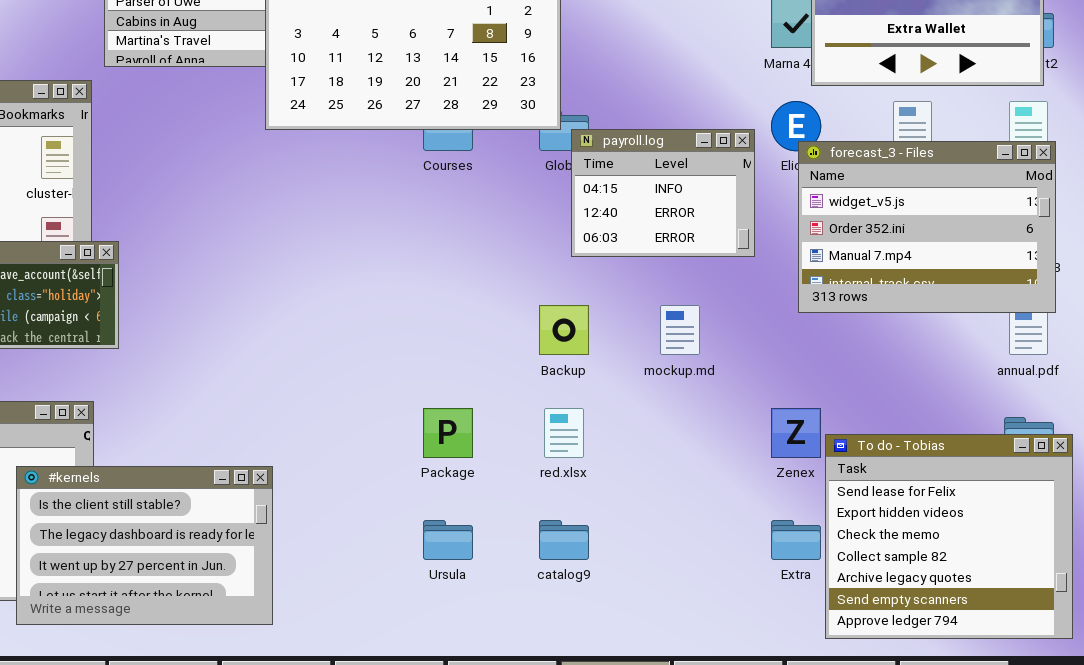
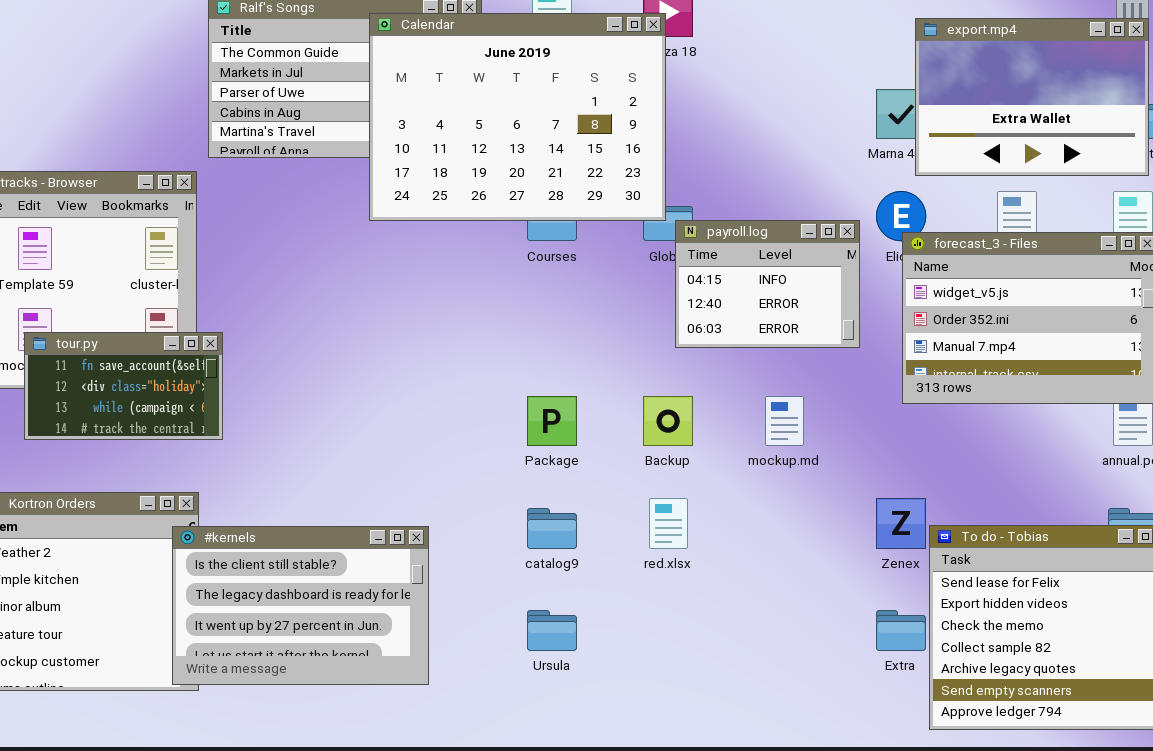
Package: [423,408,473,458] -> [527,396,577,446], moved
#kernels: [16,466,273,625] -> [172,526,429,685], moved
catalog9: [539,520,589,560] -> [527,508,577,549], moved

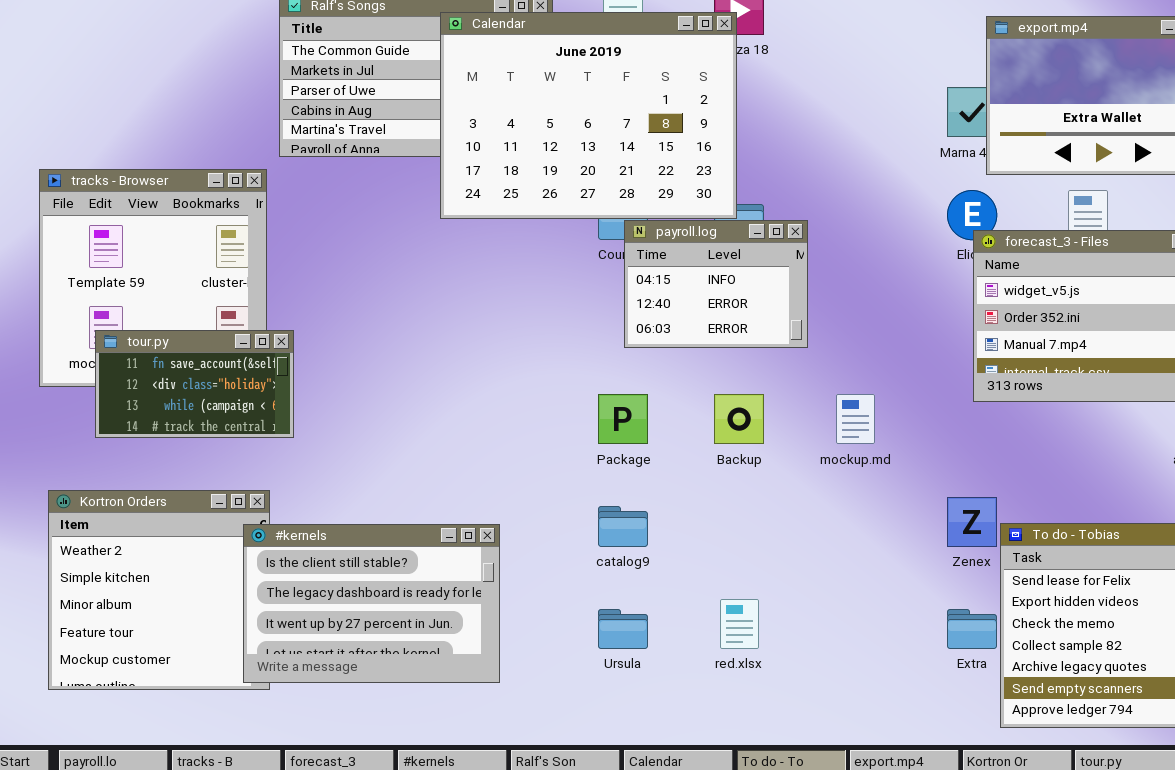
payroll.log: [675,220,860,348] -> [624,220,808,348], moved
red.xlsx: [649,498,688,549] -> [720,599,759,649], moved

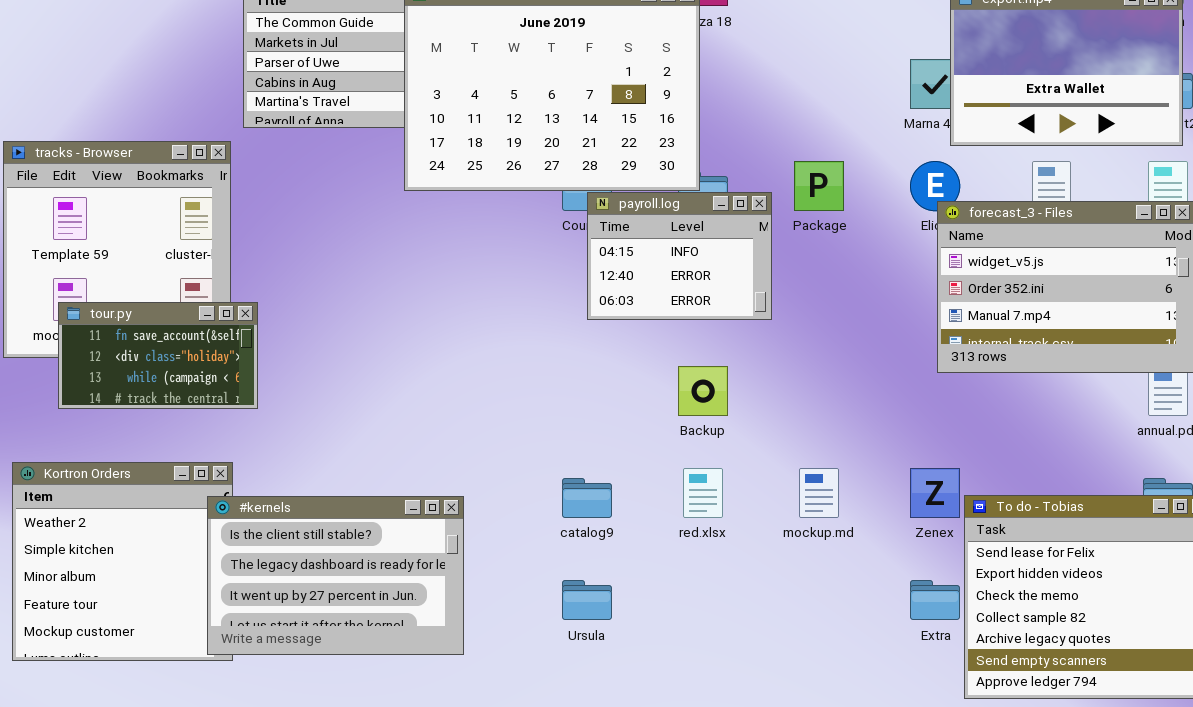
Package: [598,394,648,444] -> [794,161,844,211], moved
mockup.md: [836,394,875,444] -> [799,468,839,518], moved
red.xlsx: [720,599,759,649] -> [683,468,723,518], moved

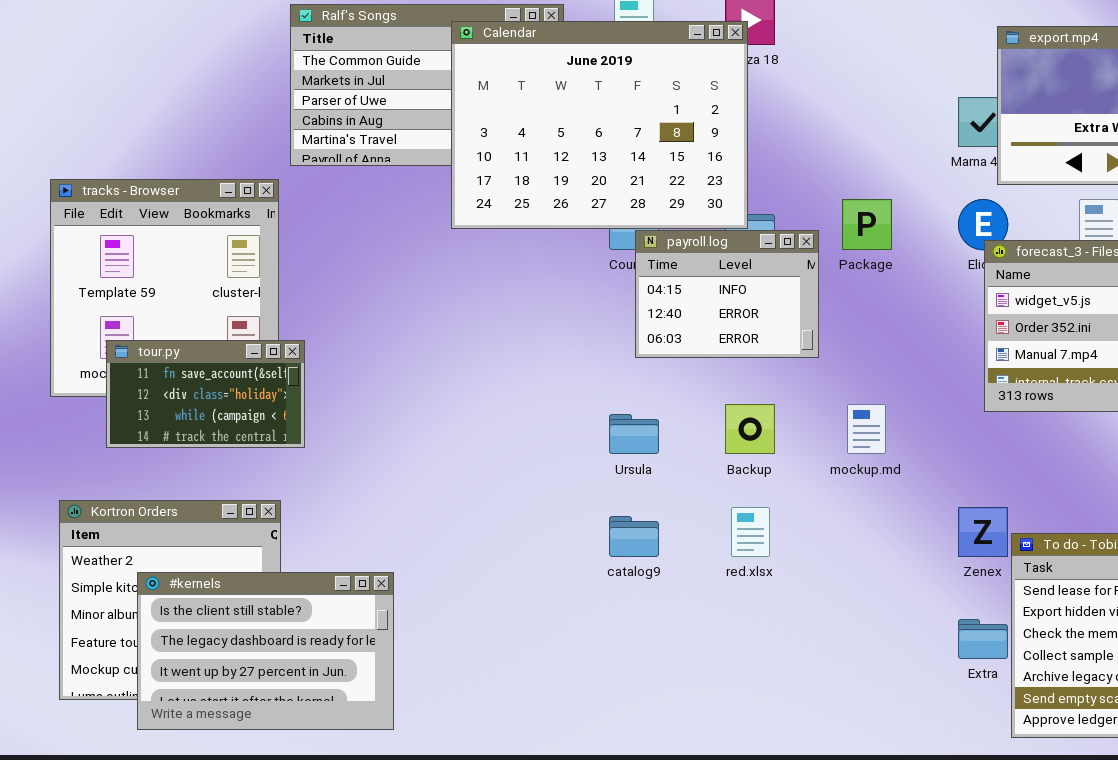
mockup.md: [799,468,839,518] -> [847,404,886,454], moved
#kernels: [207,496,464,655] -> [137,572,394,730], moved
Ursula: [562,580,612,620] -> [609,414,659,454], moved

